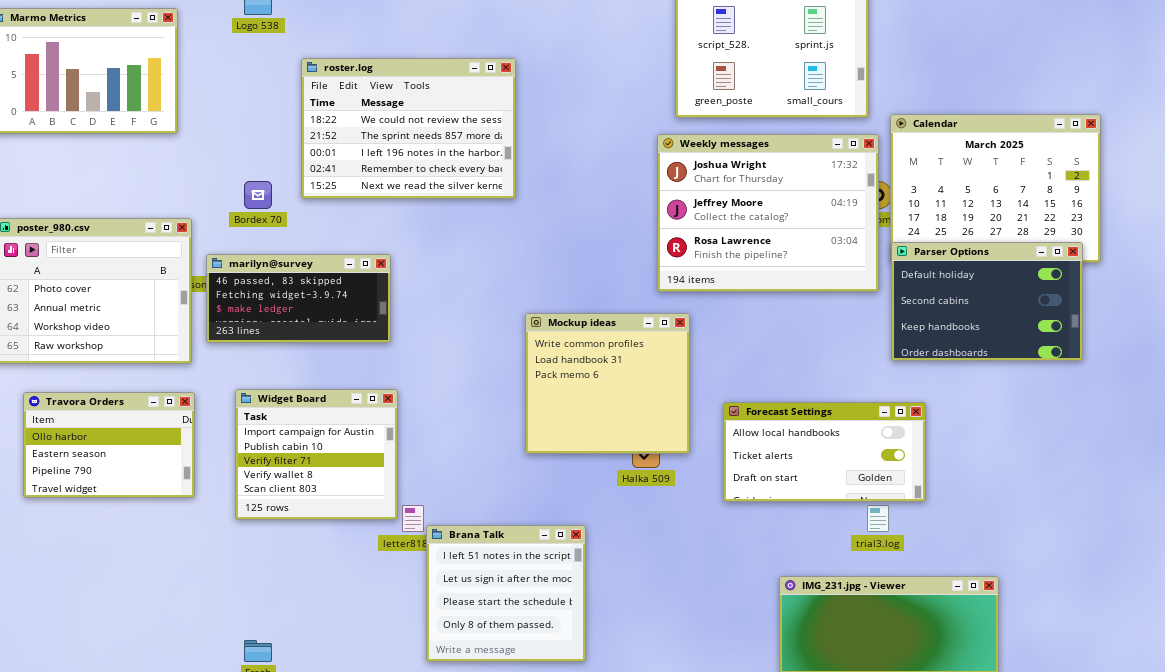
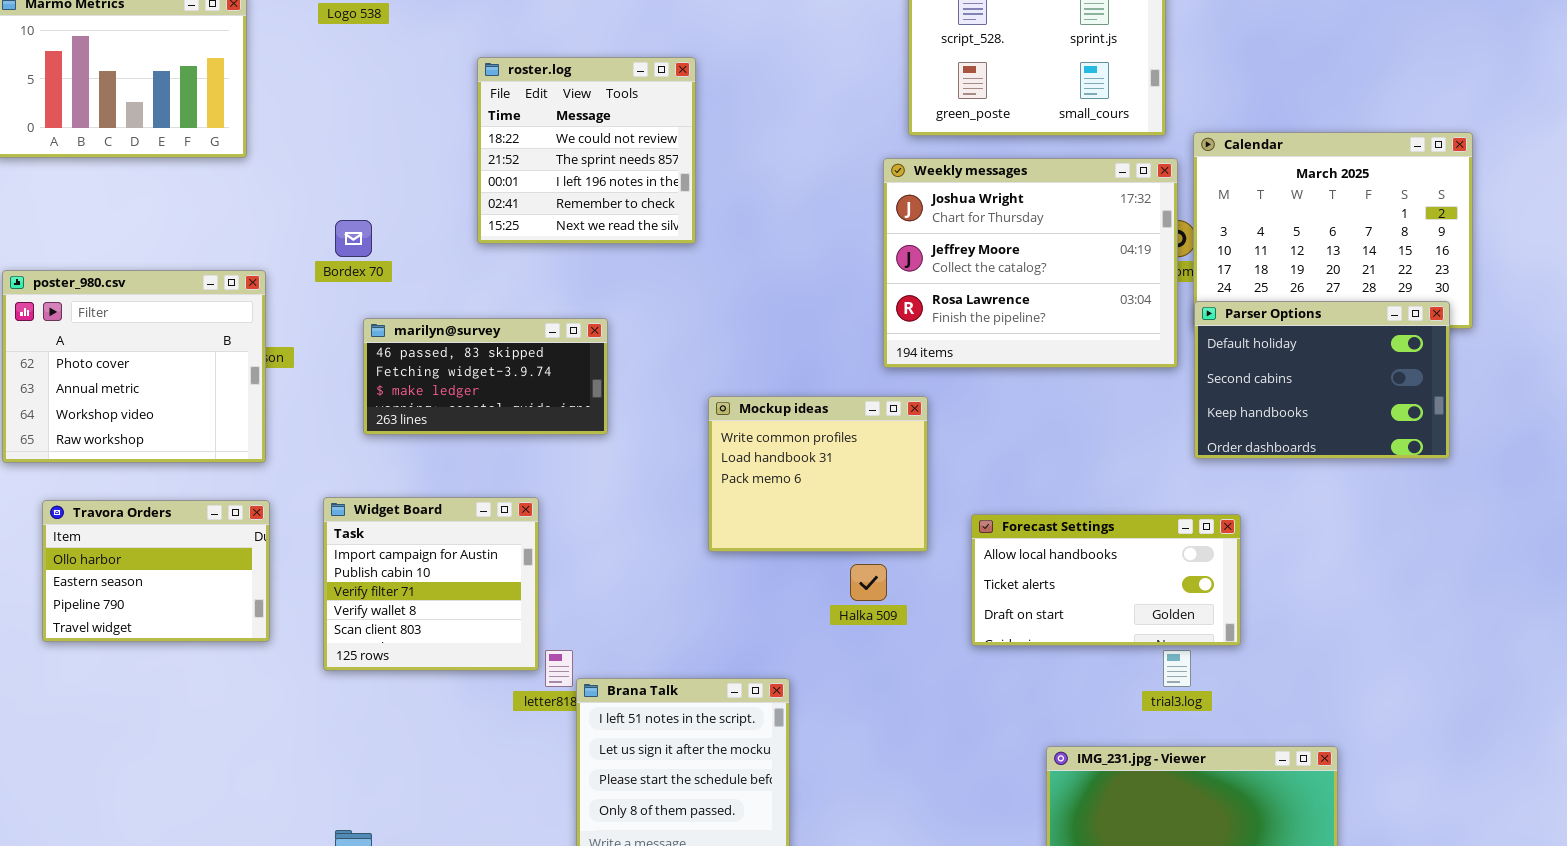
roster.log: [301,58,516,199] -> [477,57,696,244], resized
marilyn@survey: [206,254,391,343] -> [363,318,608,435], moved
Mockup ideas: [525,313,690,454] -> [708,396,928,552], resized

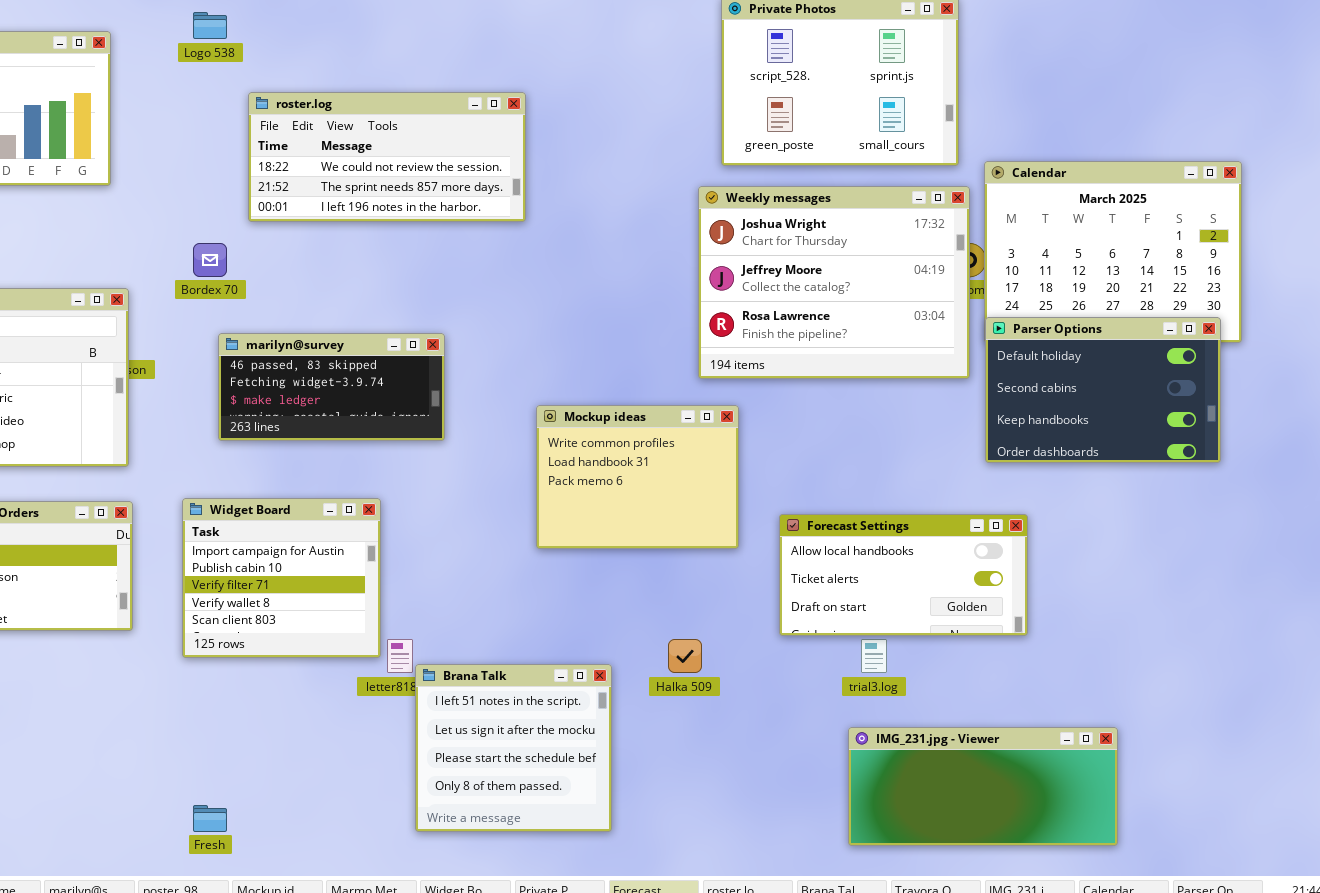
roster.log: [477,57,696,244] -> [248,92,526,222], resized
Halka 509: [850,564,887,601] -> [668,639,702,673], moved
trial3.log: [1163,650,1191,687] -> [861,639,887,673], moved

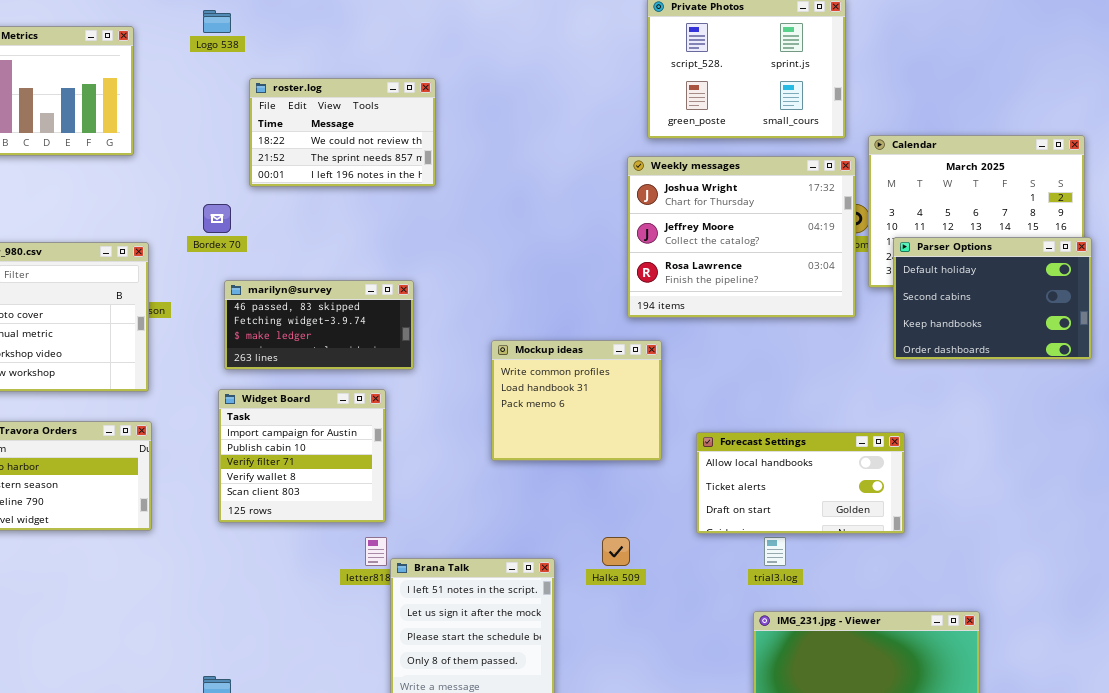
roster.log: [248,92,526,222] -> [249,78,436,187], resized
Parser Options: [985,317,1221,463] -> [893,237,1092,360], moved
Widget Board: [182,498,381,658] -> [218,389,386,523], moved

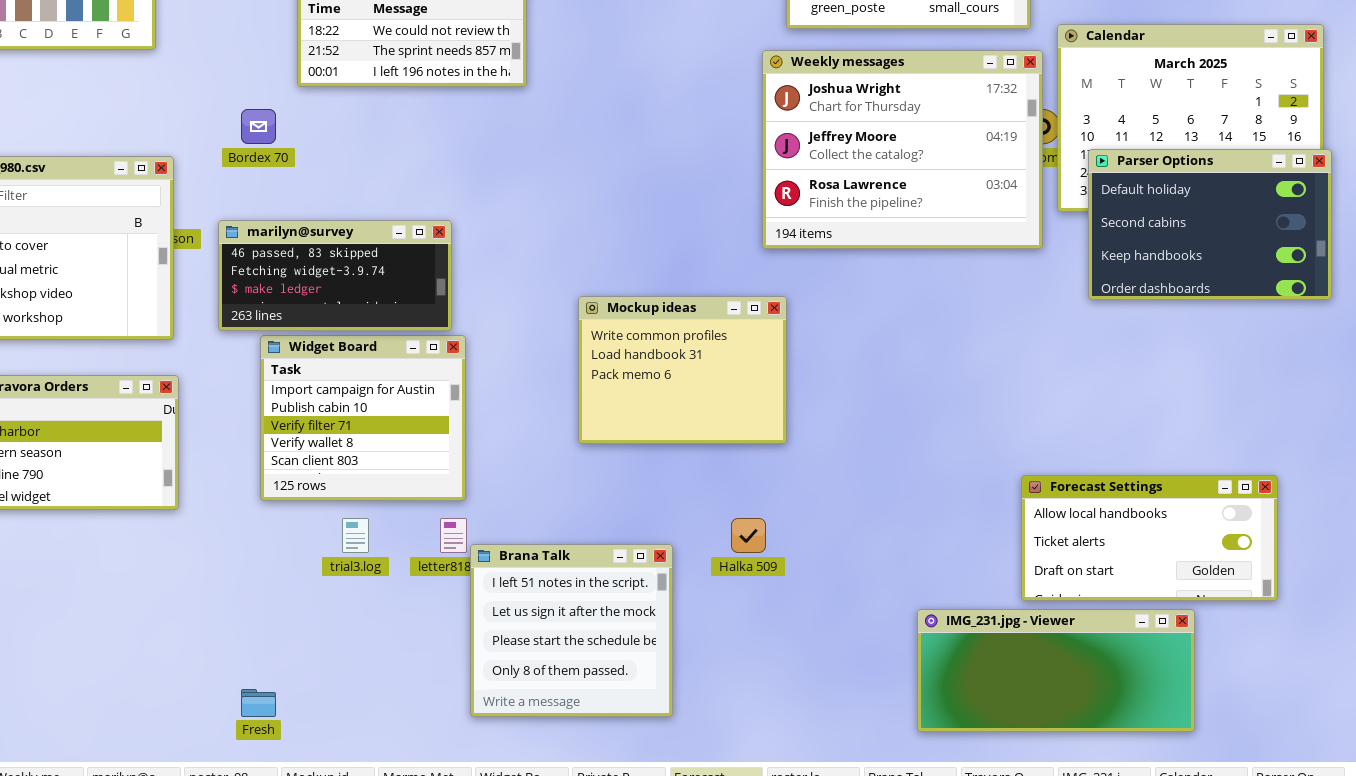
marilyn@survey: [224,280,414,370] -> [218,220,452,331], moved
Mockup ideas: [491,340,662,461] -> [578,296,787,444], moved
Forecast Settings: [696,432,905,534] -> [1021,475,1278,601], moved
trial3.log: [764,537,786,566] -> [342,518,369,553], moved

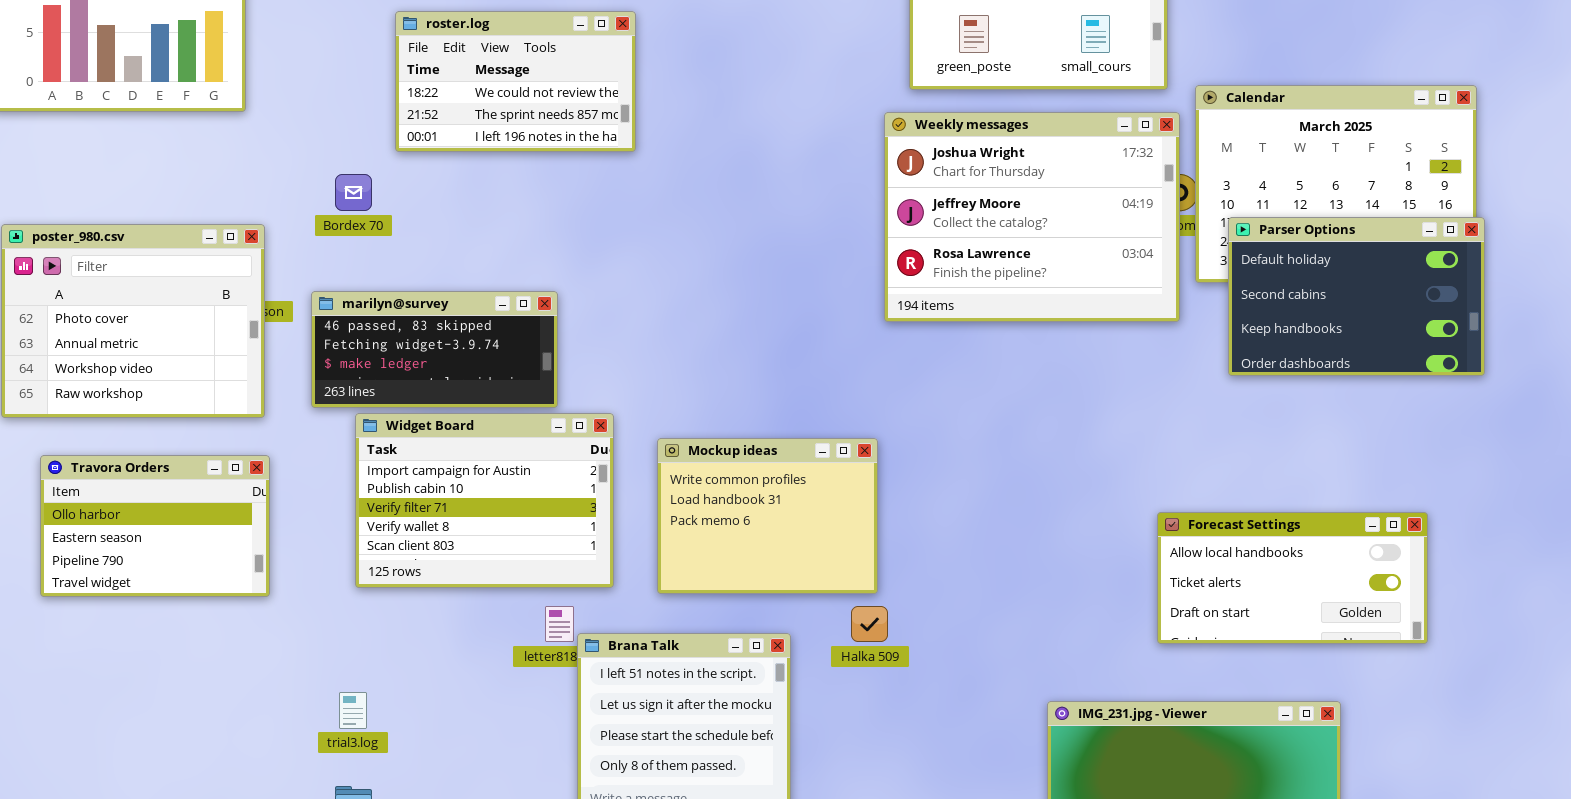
Mockup ideas: [578,296,787,444] -> [657,438,878,594], moved
Widget Board: [260,335,466,501] -> [355,413,614,588], resized
Forecast Settings: [1021,475,1278,601] -> [1157,512,1428,644], moved
trial3.log: [342,518,369,553] -> [339,692,367,729], moved

